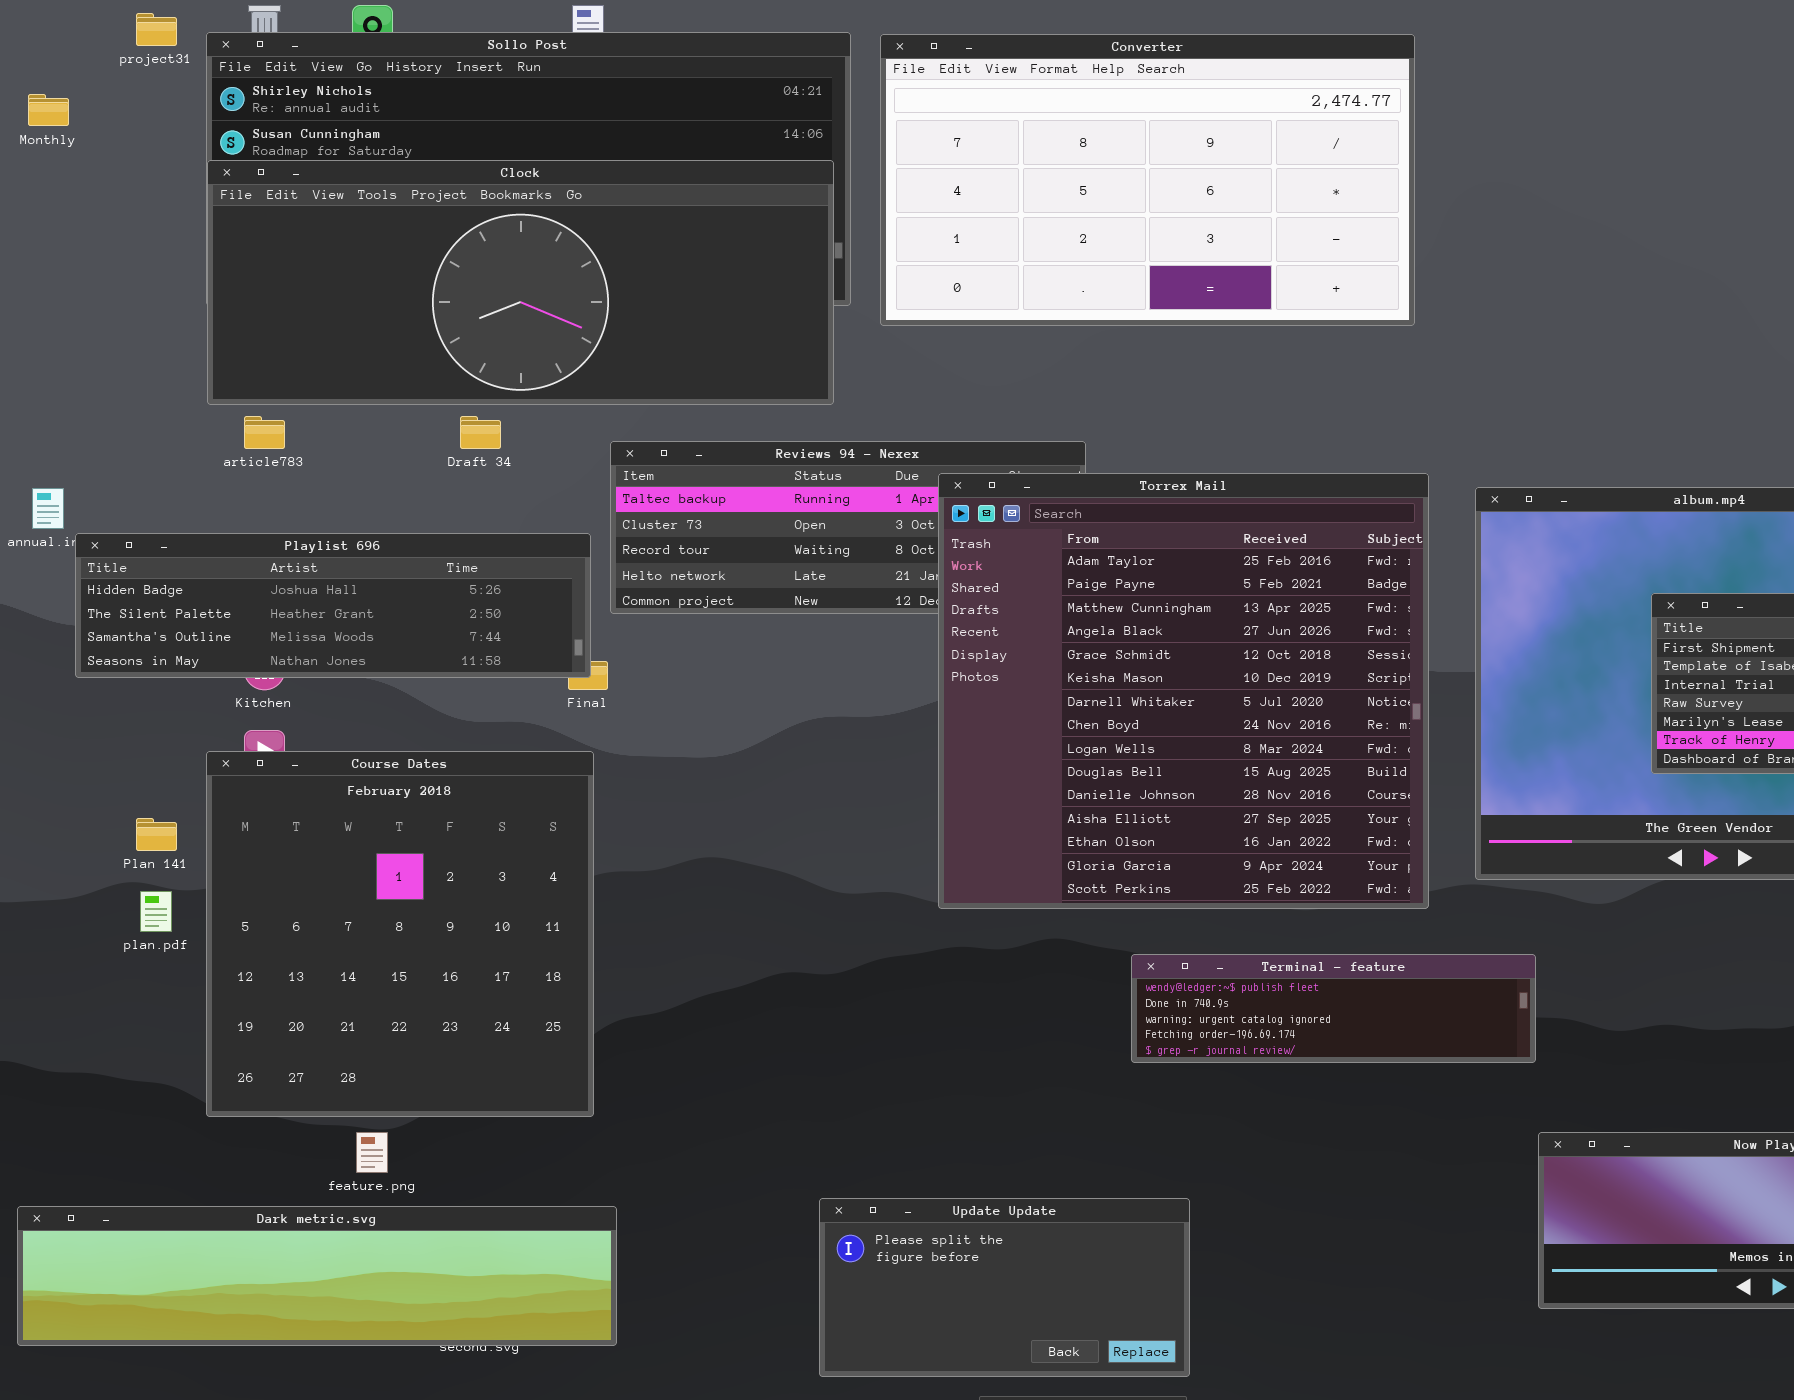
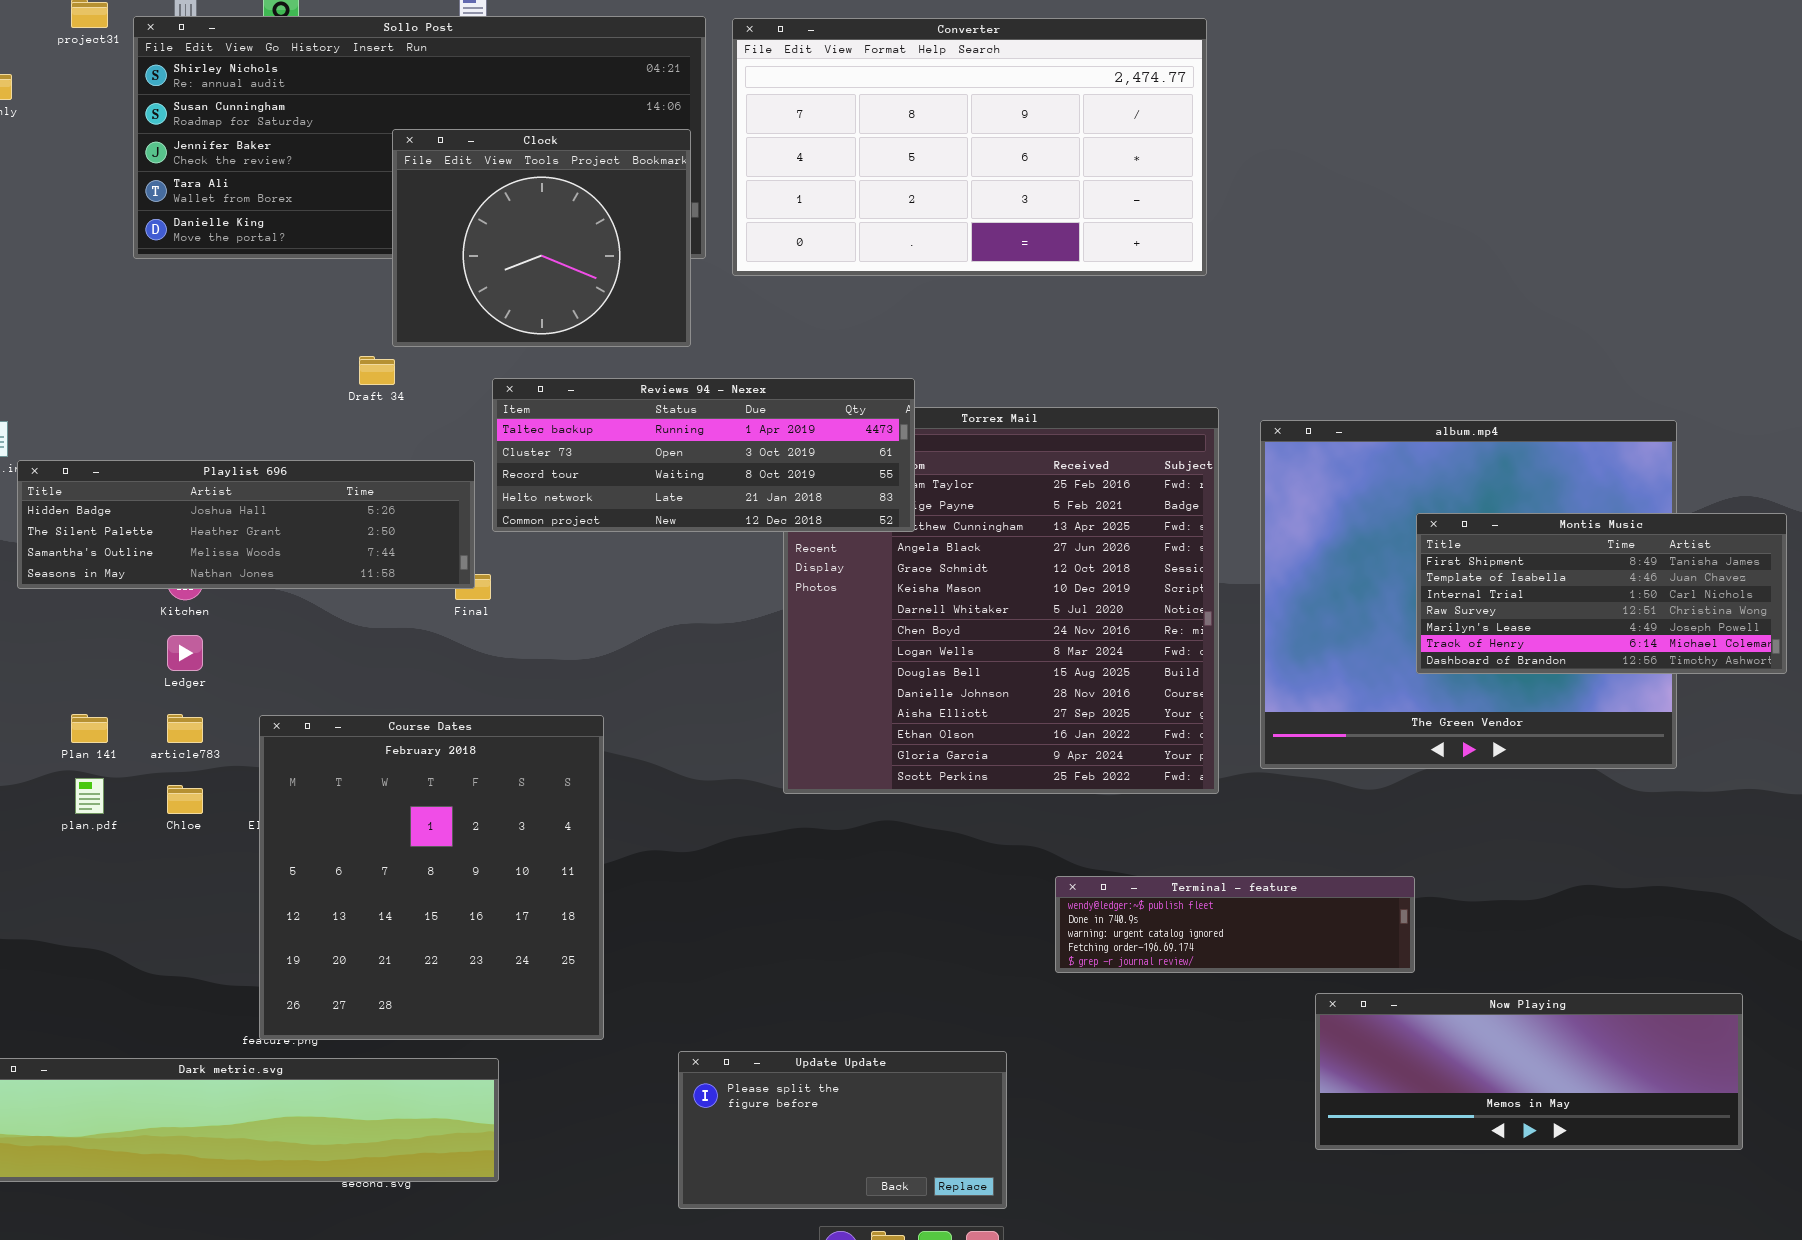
Clock: [207,160,834,405] -> [392,129,691,347], resized
article783: [244,416,285,449] -> [167,714,203,743], moved
Reviews 94 - Nexex: [610,441,1086,614] -> [492,378,915,532], raised
Course Dates: [206,751,594,1117] -> [259,715,604,1040], moved
Terminal - feature: [1131,954,1536,1063] -> [1055,876,1415,973], moved

